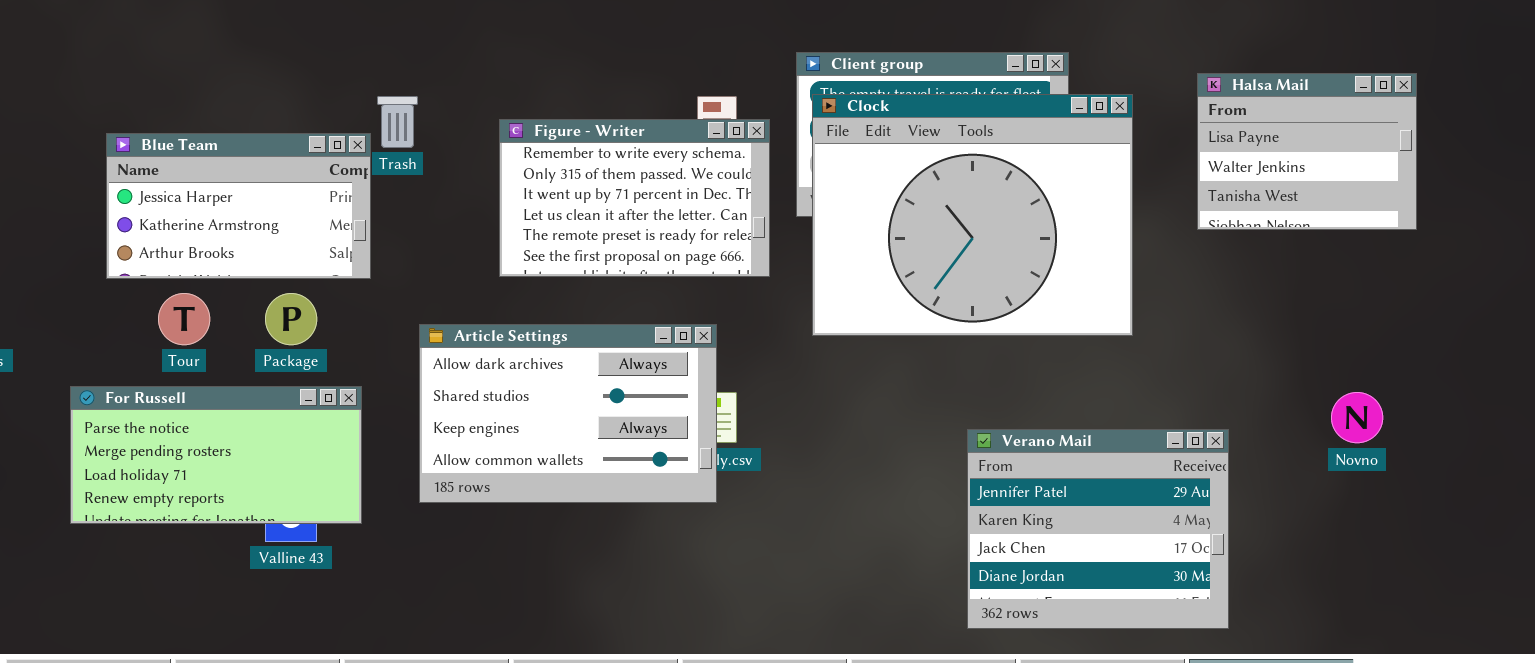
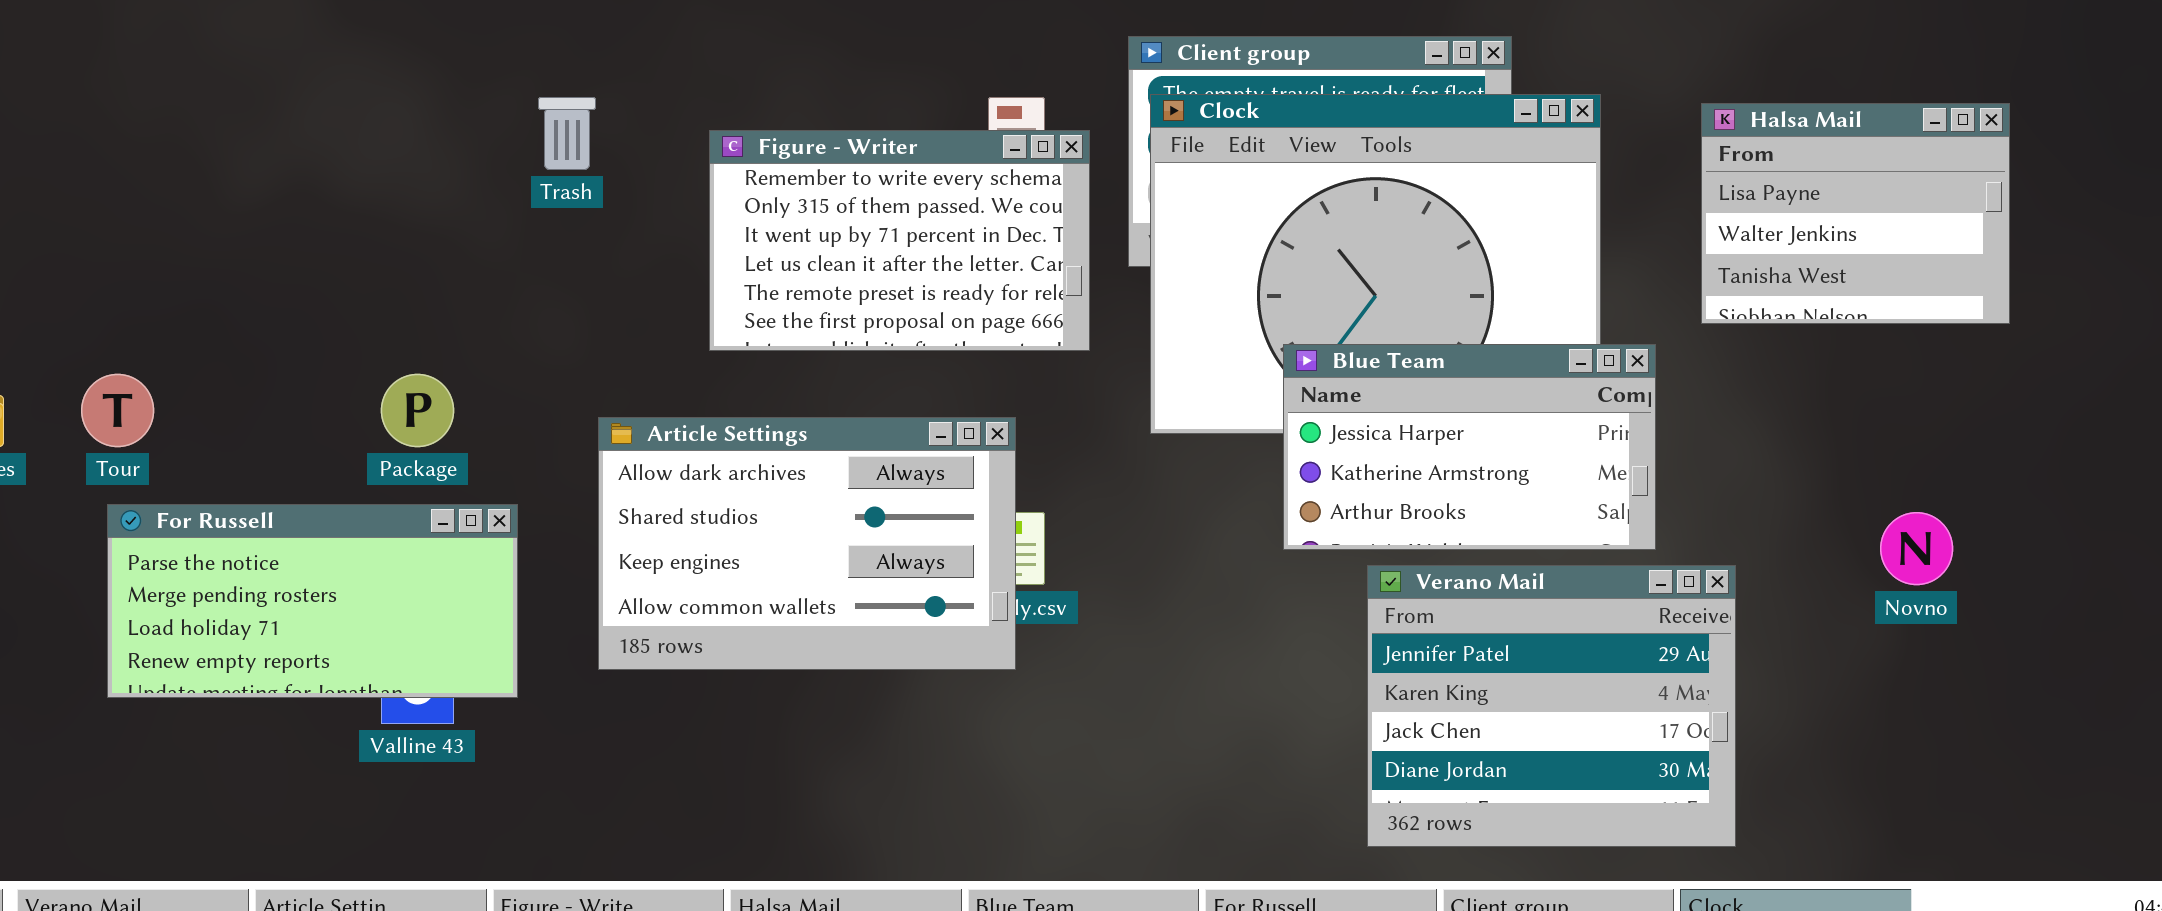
Halsa Mail: [1197,73,1417,230] -> [1701,103,2010,324], moved
Blue Team: [106,133,371,279] -> [1283,344,1656,550], moved
Tour: [158,293,210,345] -> [81,374,154,447], moved

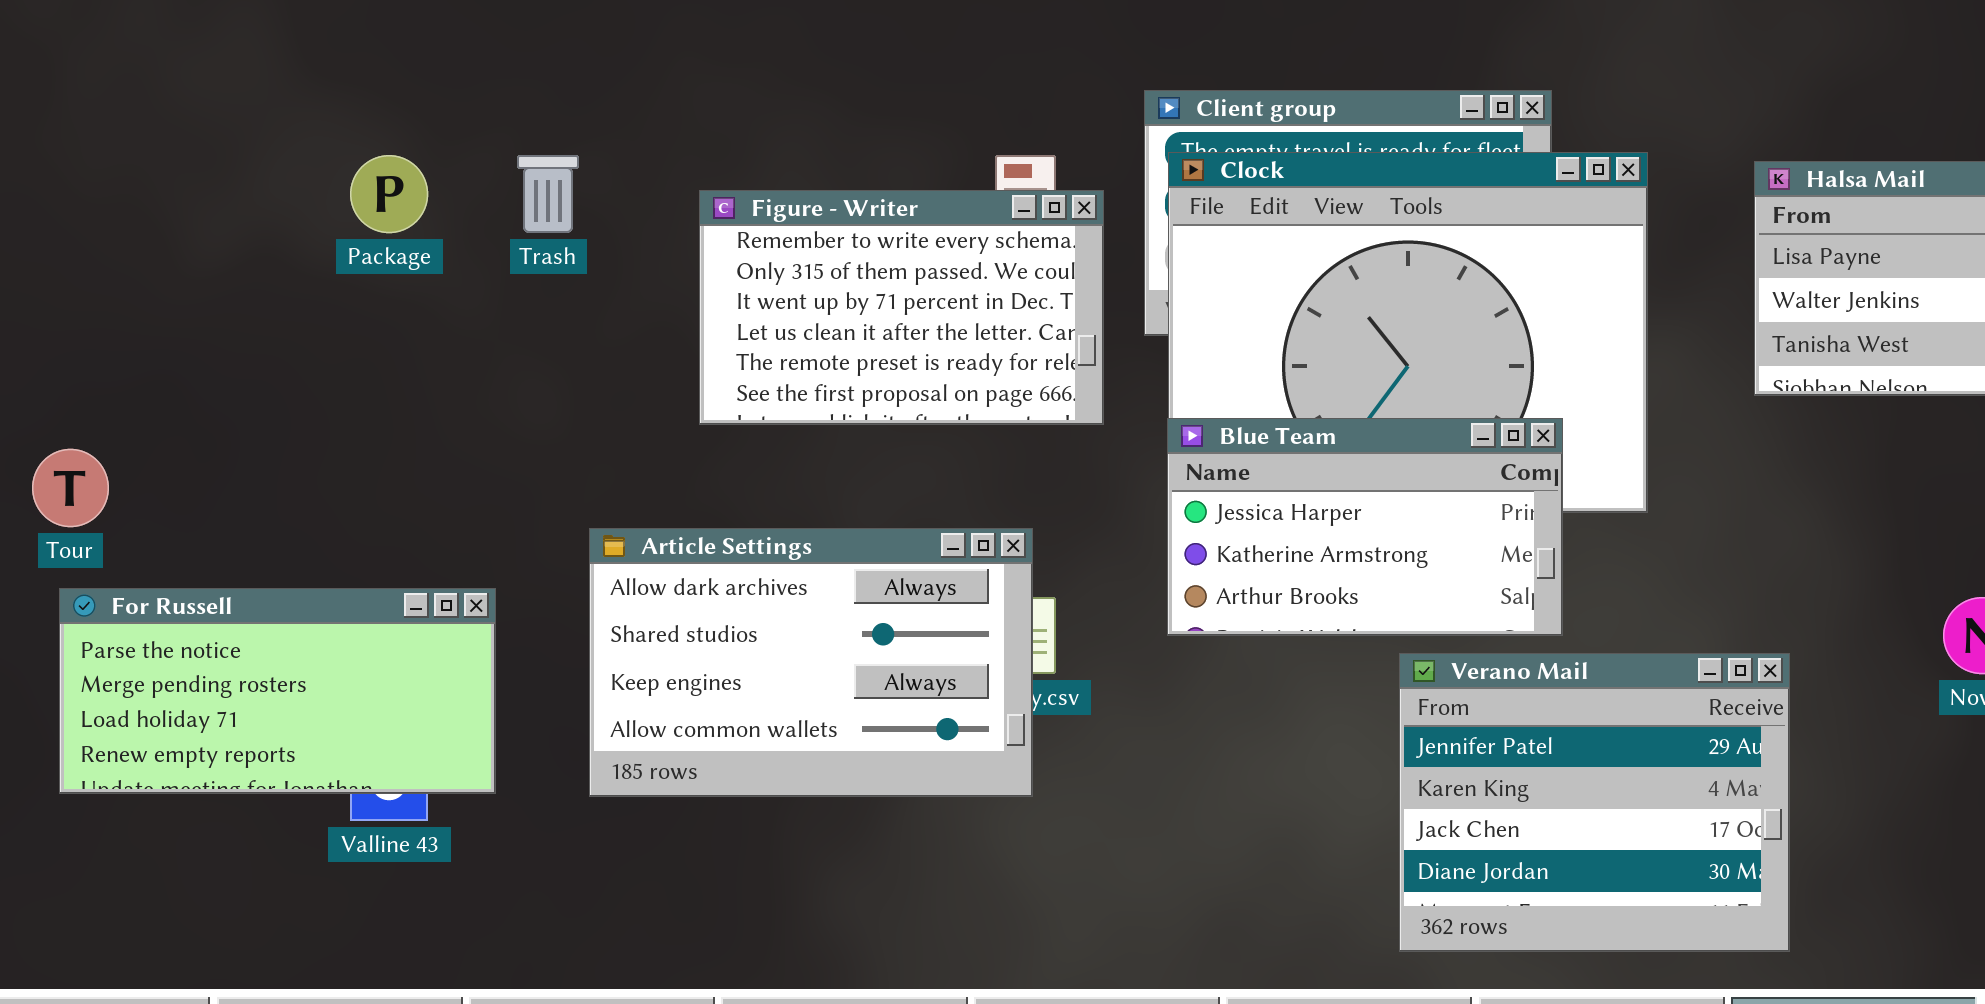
Blue Team: [1283,344,1656,550] -> [1167,418,1563,636], moved
Package: [381,374,454,447] -> [350,155,428,233], moved
Article Settings: [598,417,1016,670] -> [589,528,1033,797], moved

